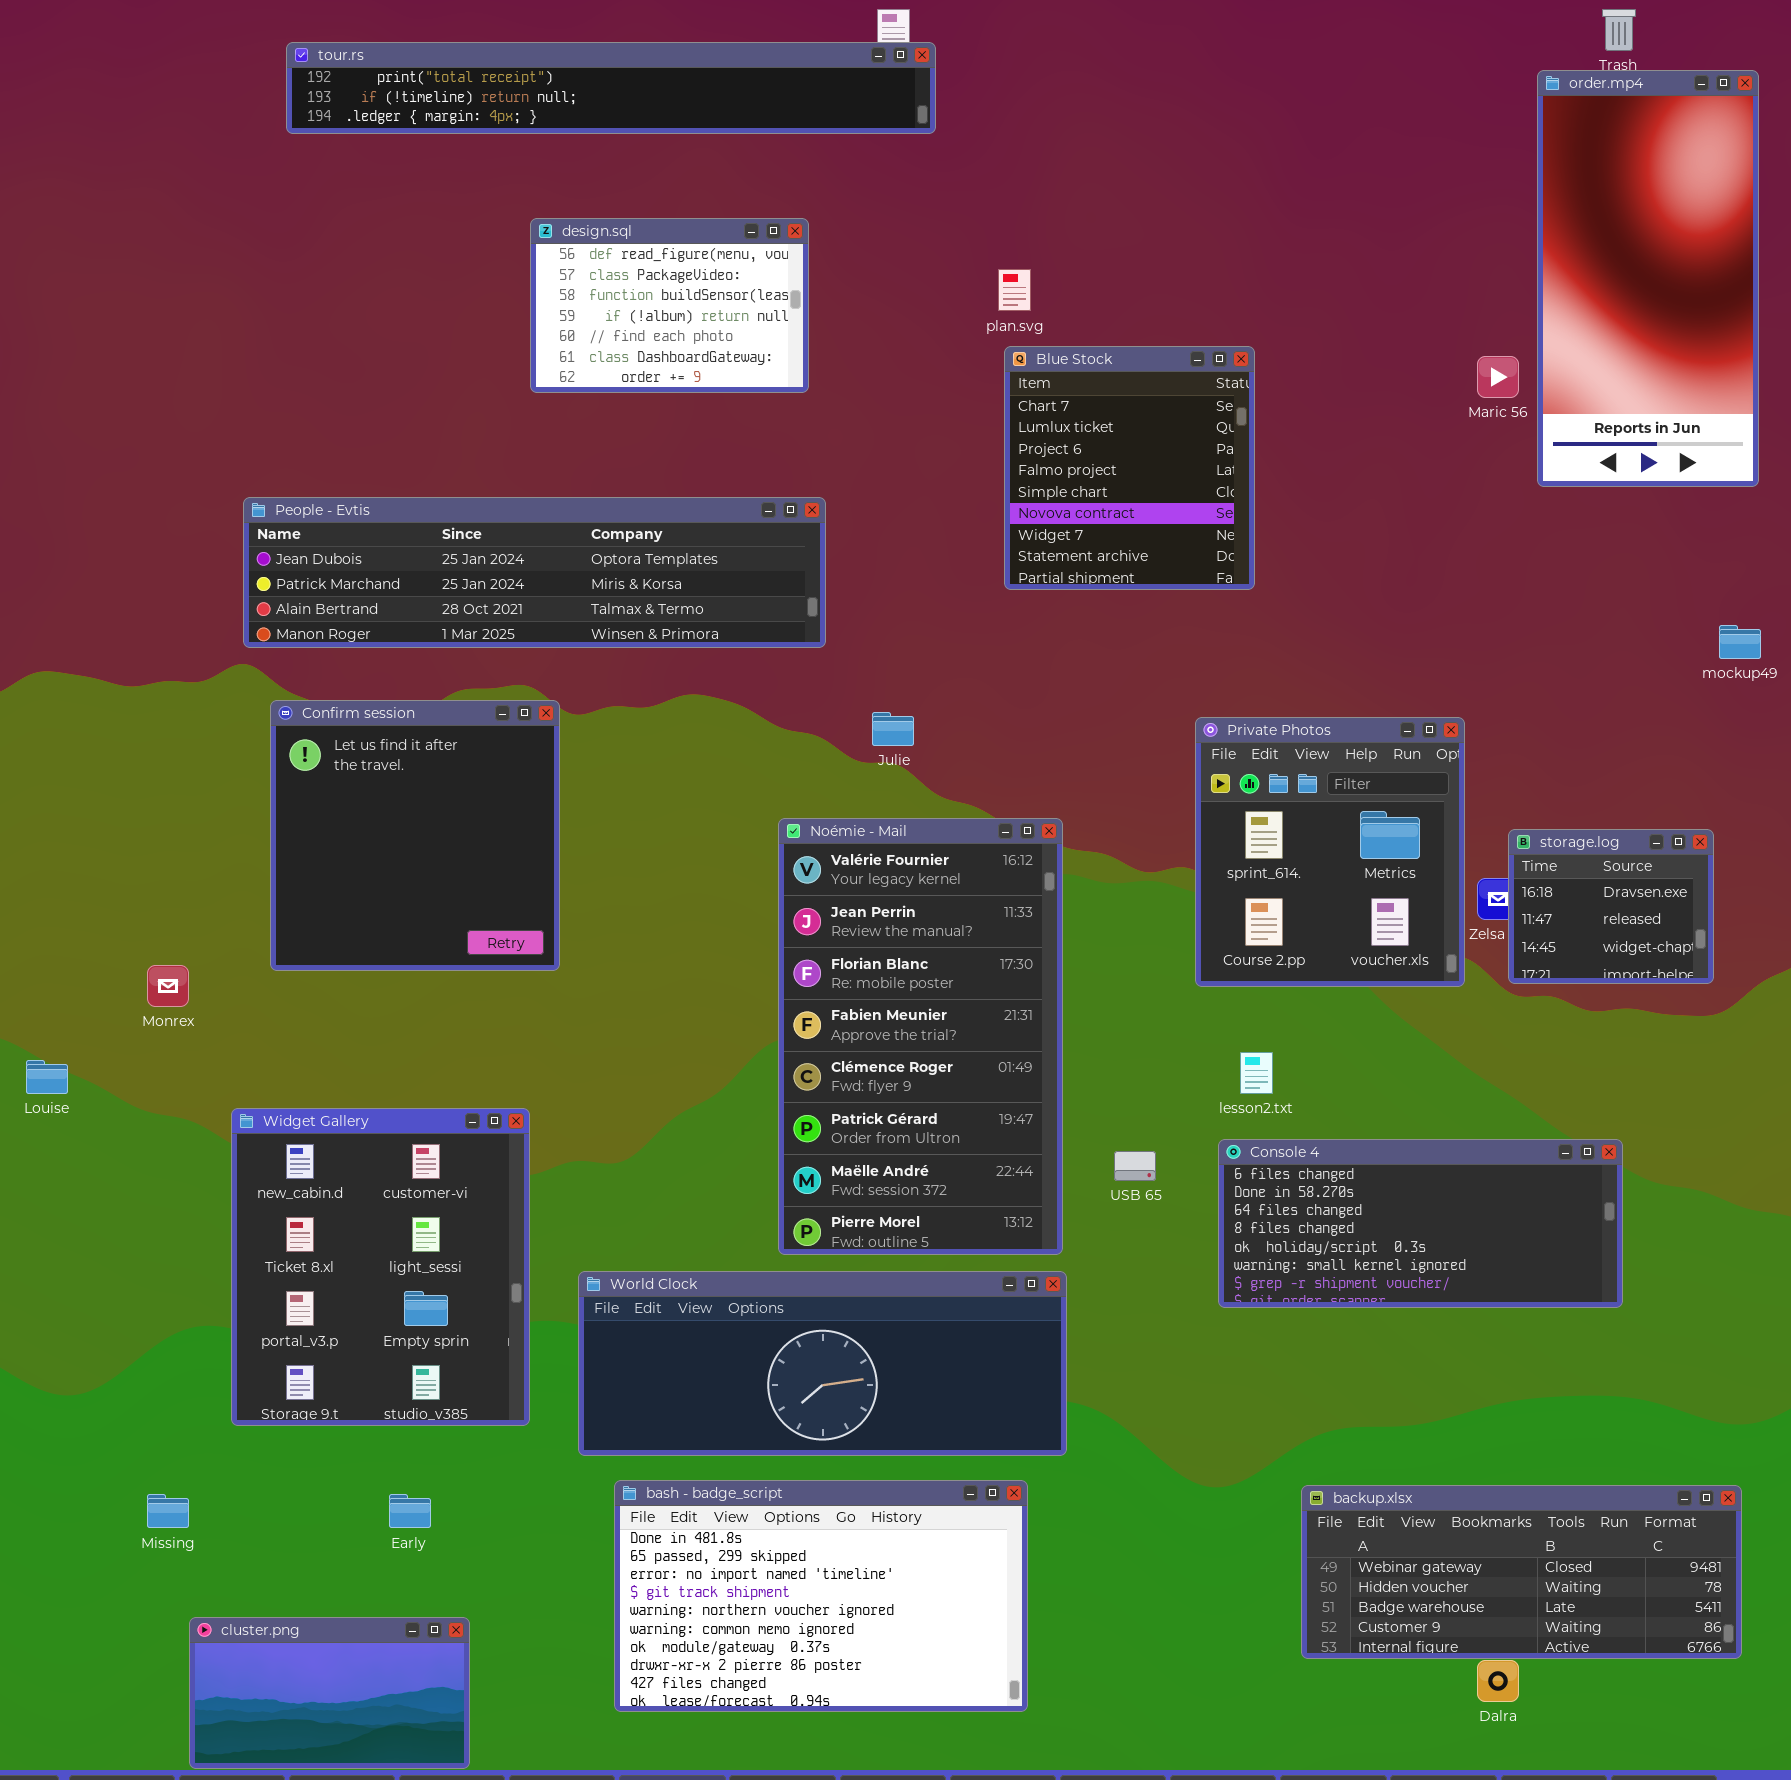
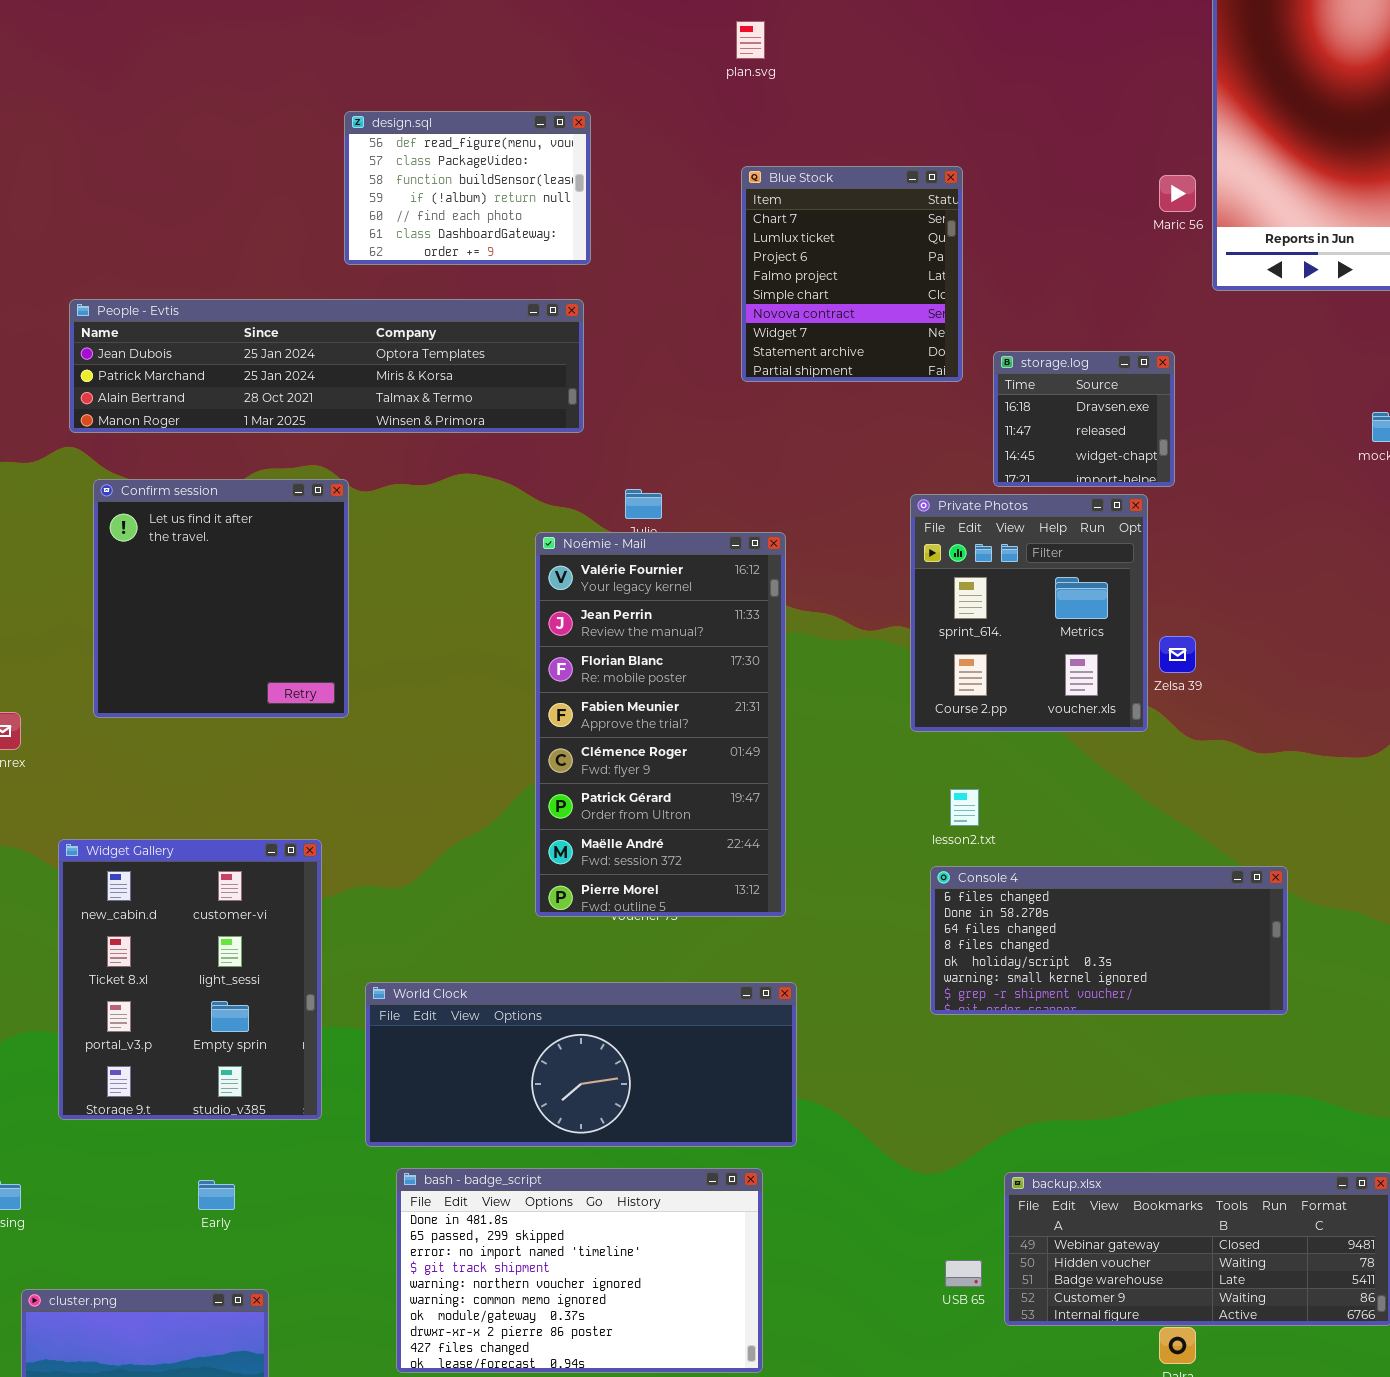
design.sql: [530,218,809,393] -> [344,111,591,265], moved
plan.svg: [998,269,1031,311] -> [736,21,765,59], moved
Noémie - Mail: [778,818,1063,1255] -> [535,532,786,917], moved
storage.log: [1508,829,1714,984] -> [993,351,1175,487], moved
USB 65: [1114,1151,1156,1181] -> [945,1260,982,1287], moved

